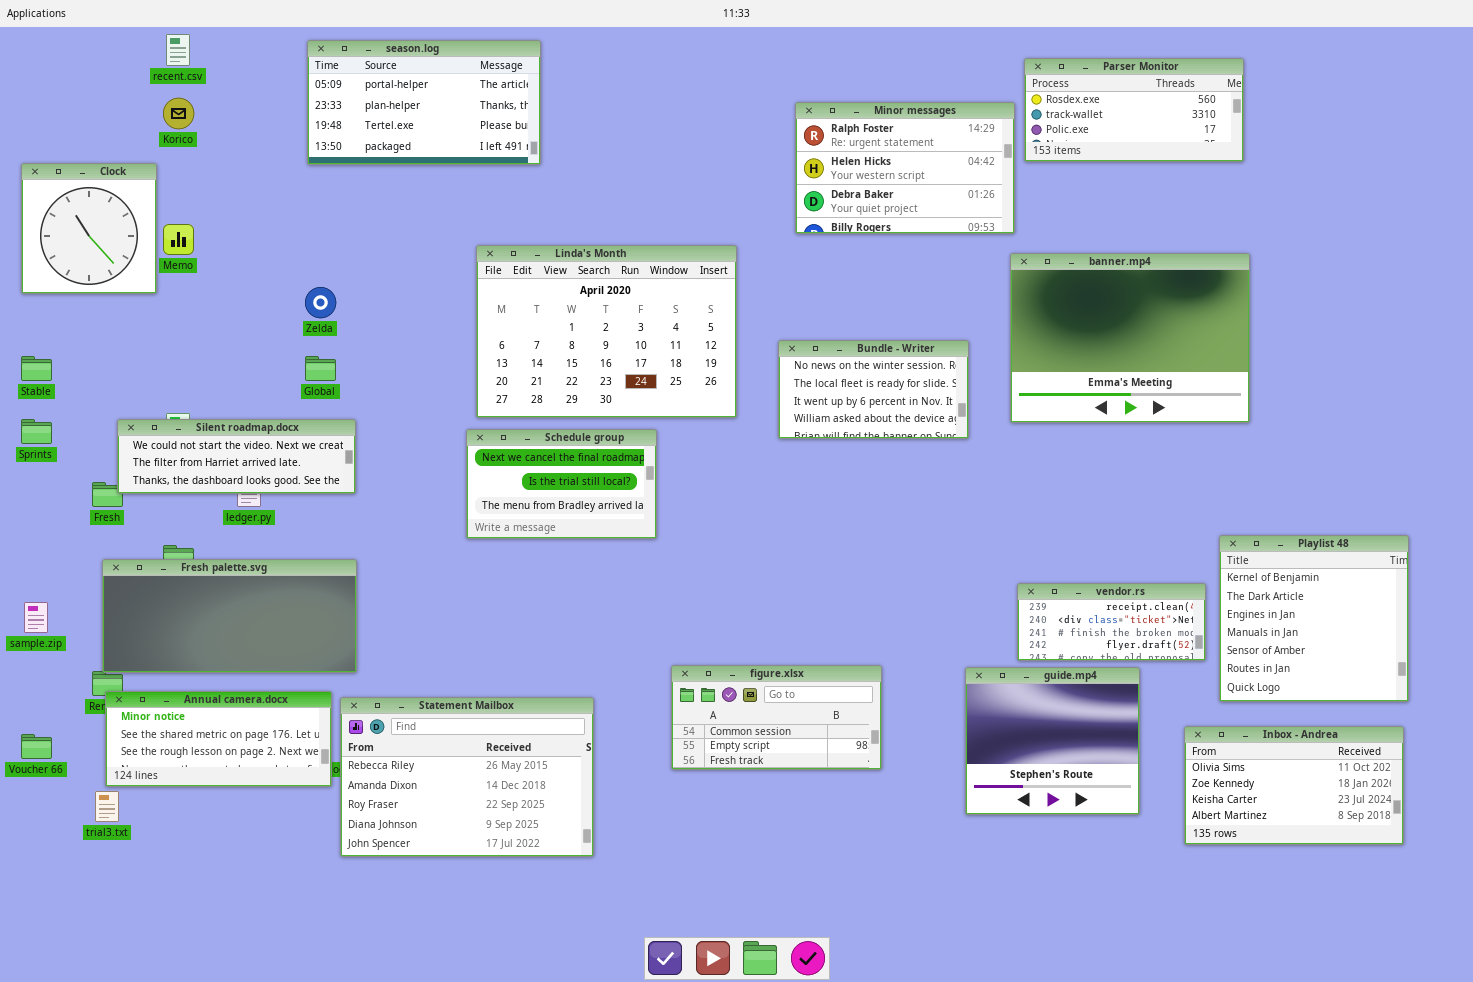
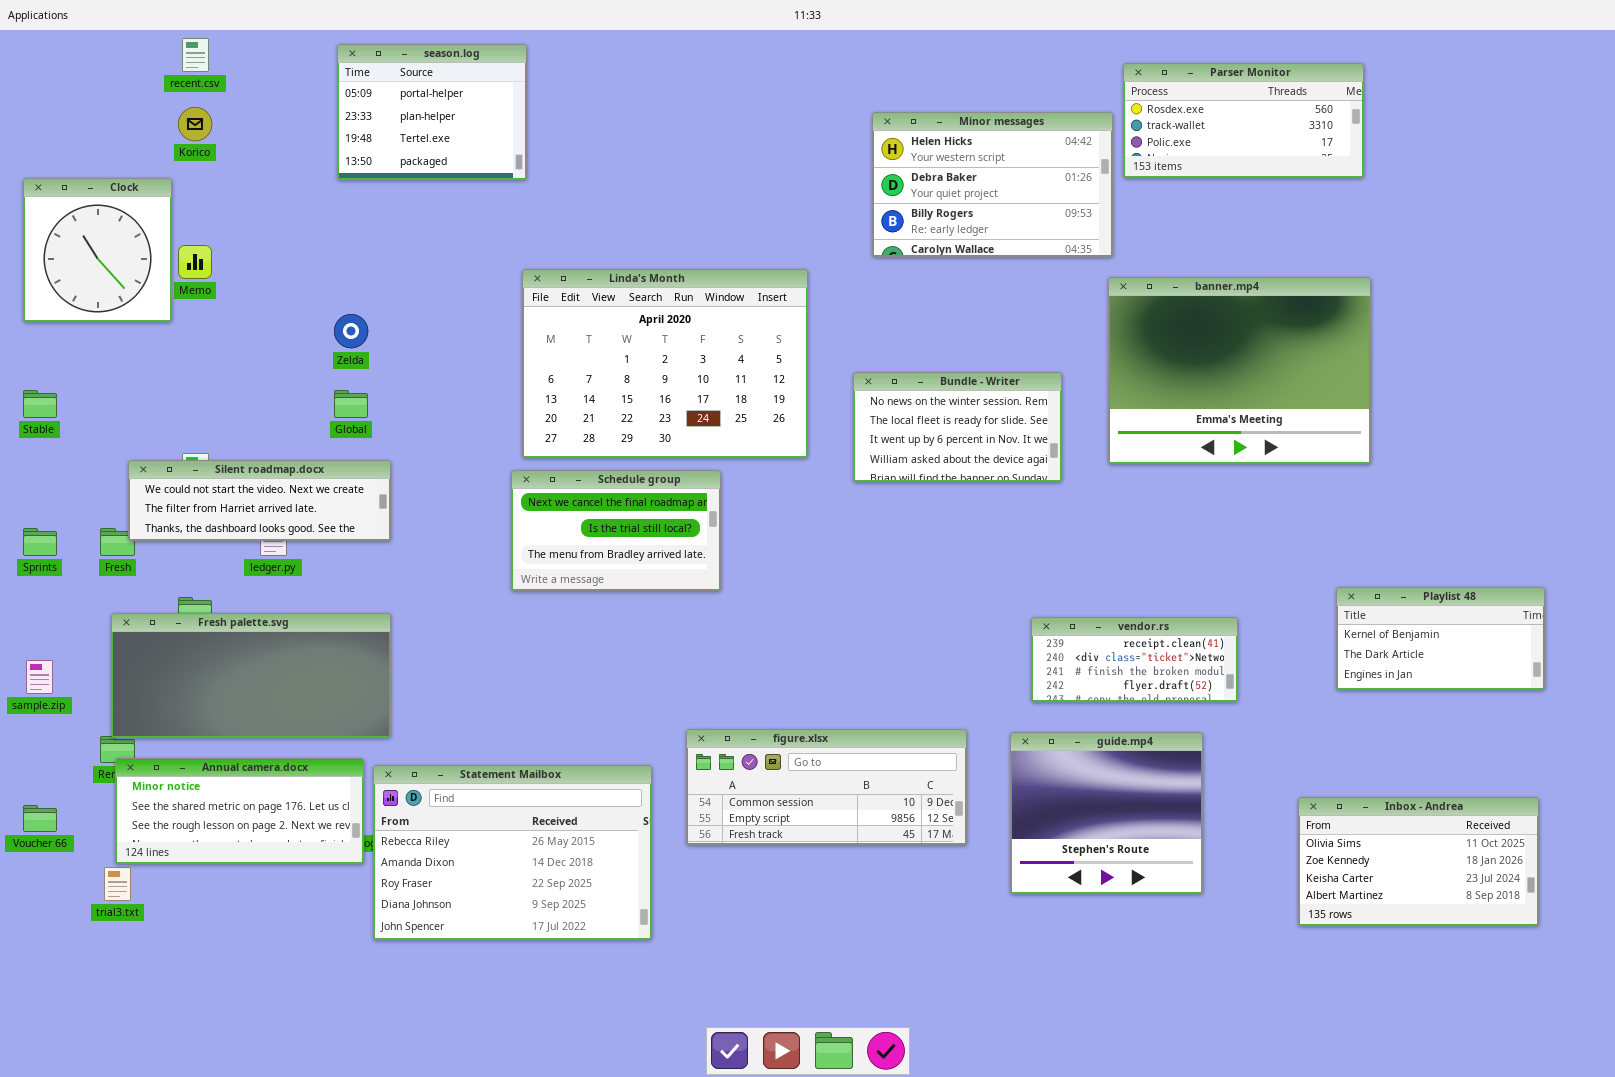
season.log: [307,40,541,165] -> [337,44,527,180], resized
Minor messages: [795,102,1015,234] -> [872,112,1113,257], scrolled down 1 row
Sprints: [21,419,52,444] -> [23,528,57,556], moved
Playlist 48: [1219,535,1409,702] -> [1336,587,1545,690], resized
vendor.rs: [1017,583,1206,661] -> [1031,617,1238,702], moved
figure.xlsx: [671,665,882,770] -> [686,729,967,845], resized
guide.mp4: [965,667,1140,815] -> [1010,732,1203,894], moved

